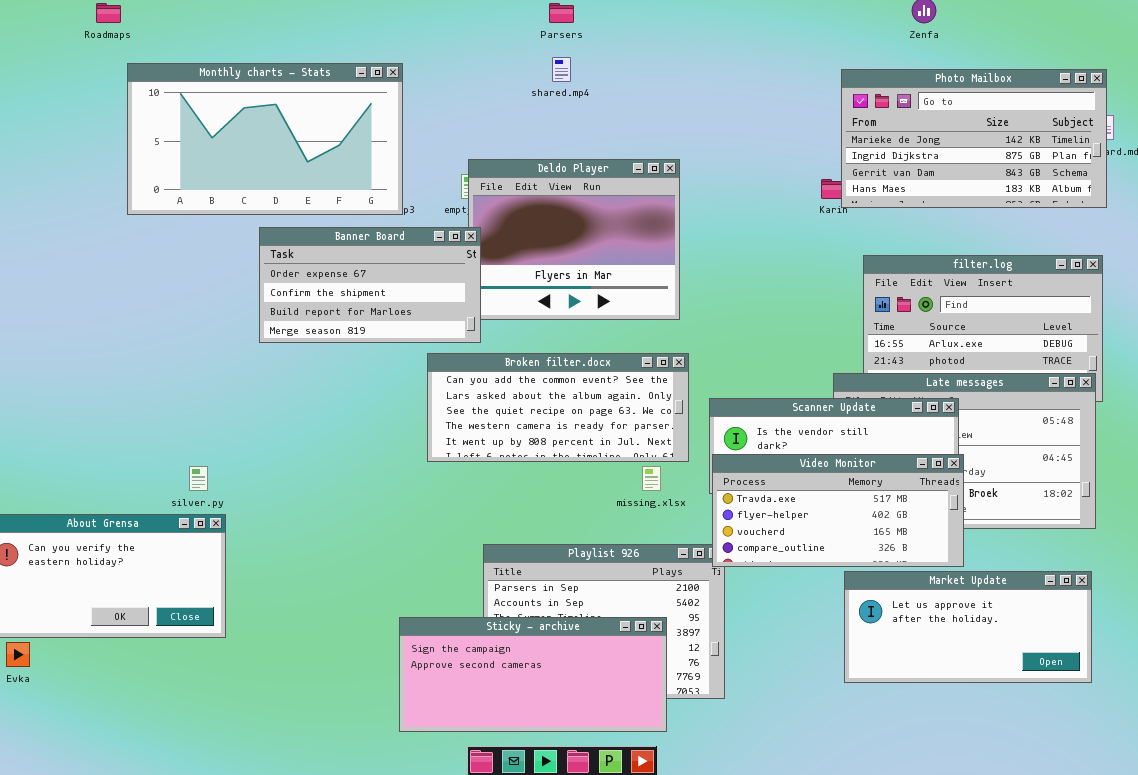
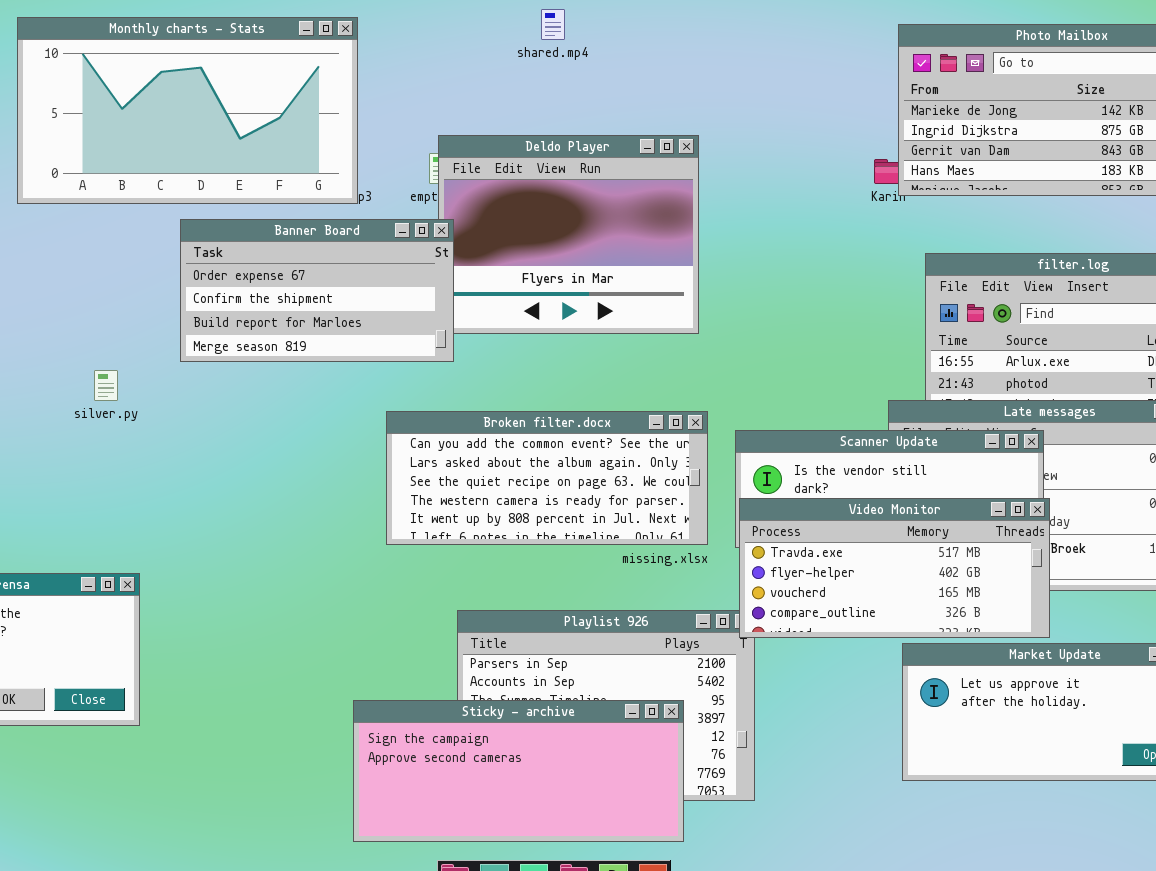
Broken filter.docx: [427,353,689,462] -> [386,411,708,545], moved
silver.py: [189,466,208,491] -> [94,370,118,401], moved

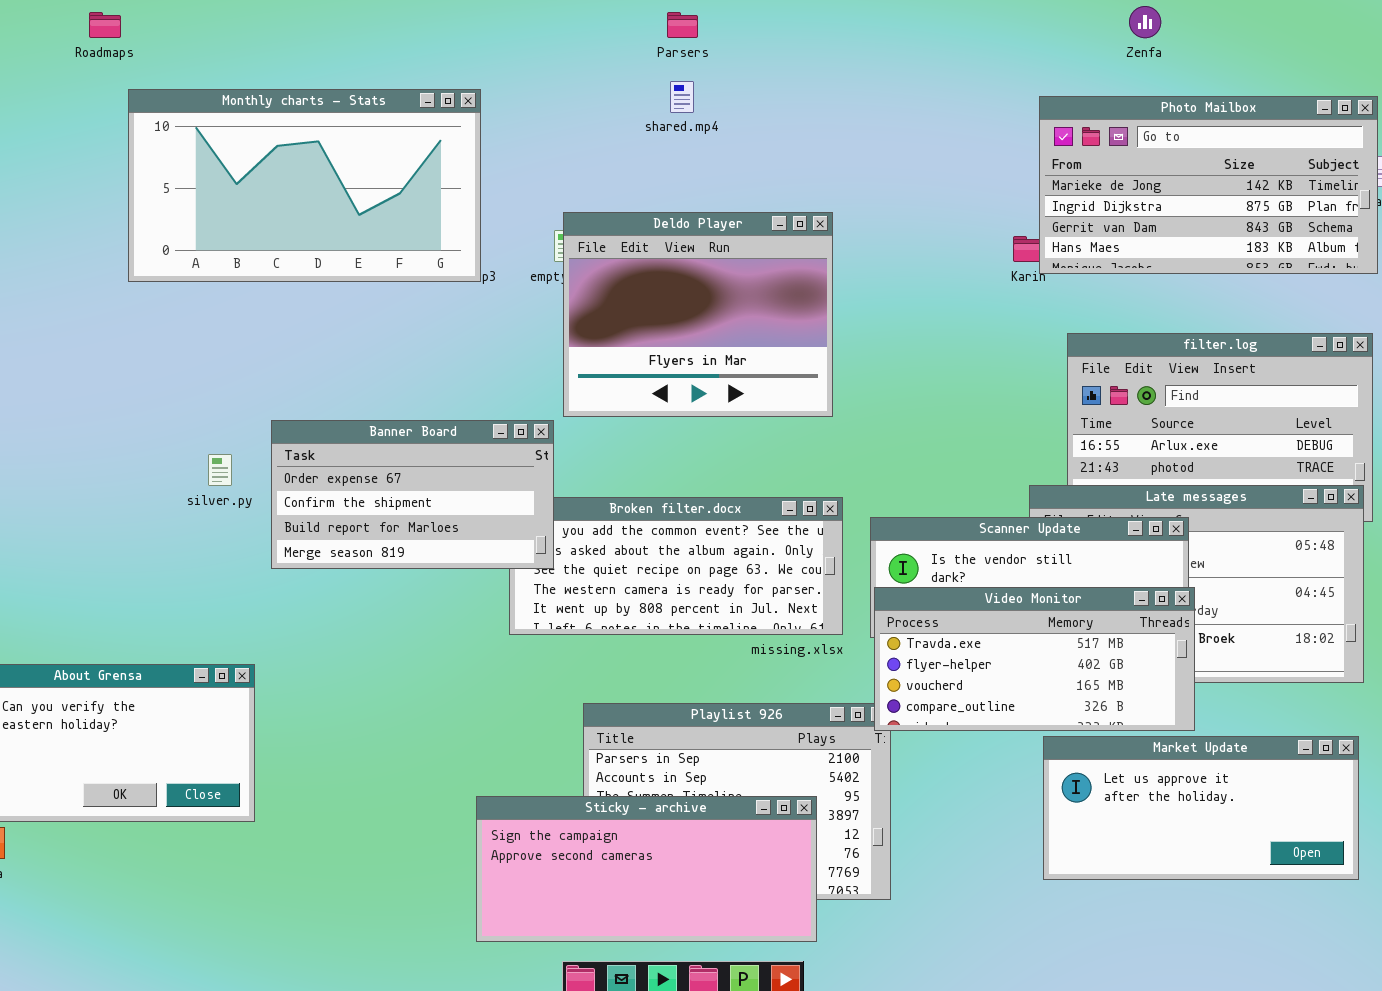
Banner Board: [180,219,454,362] -> [271,420,554,569], moved

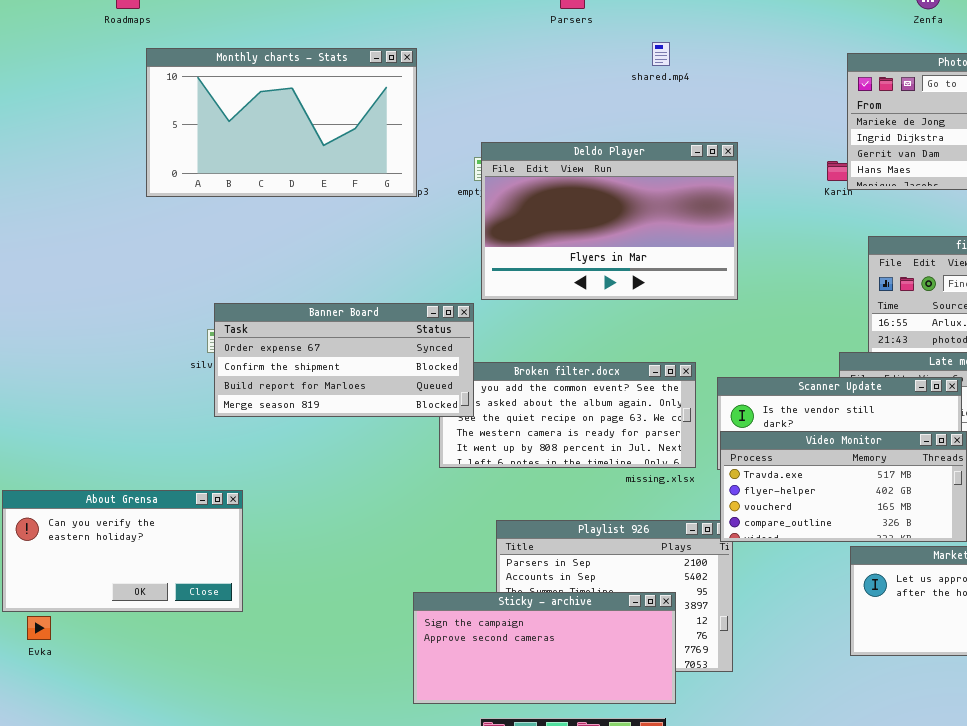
shared.mp4: [670,81,694,113] -> [652,42,670,66], moved
Deldo Player: [563,212,833,417] -> [481,142,738,300], resized
Banner Board: [271,420,554,569] -> [214,303,474,417], resized

